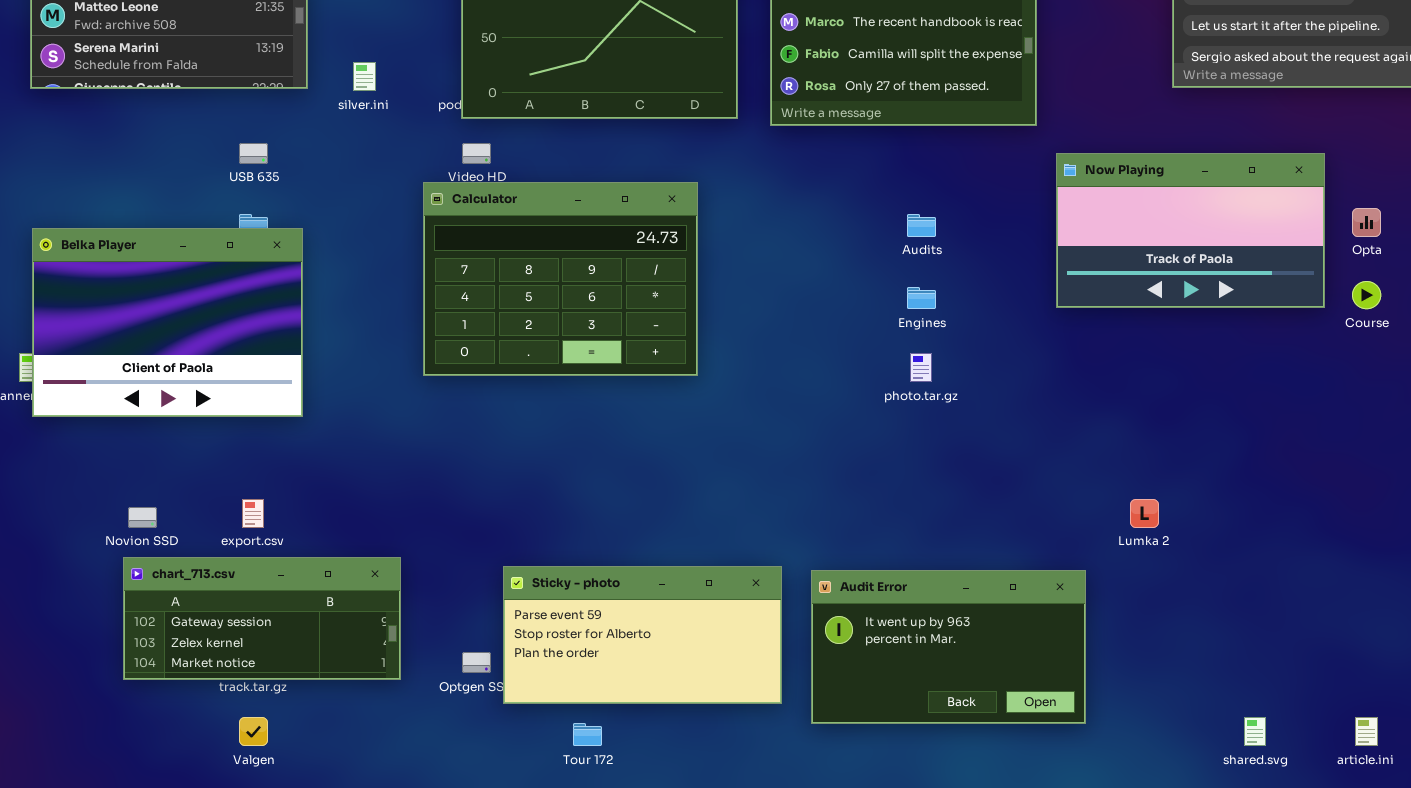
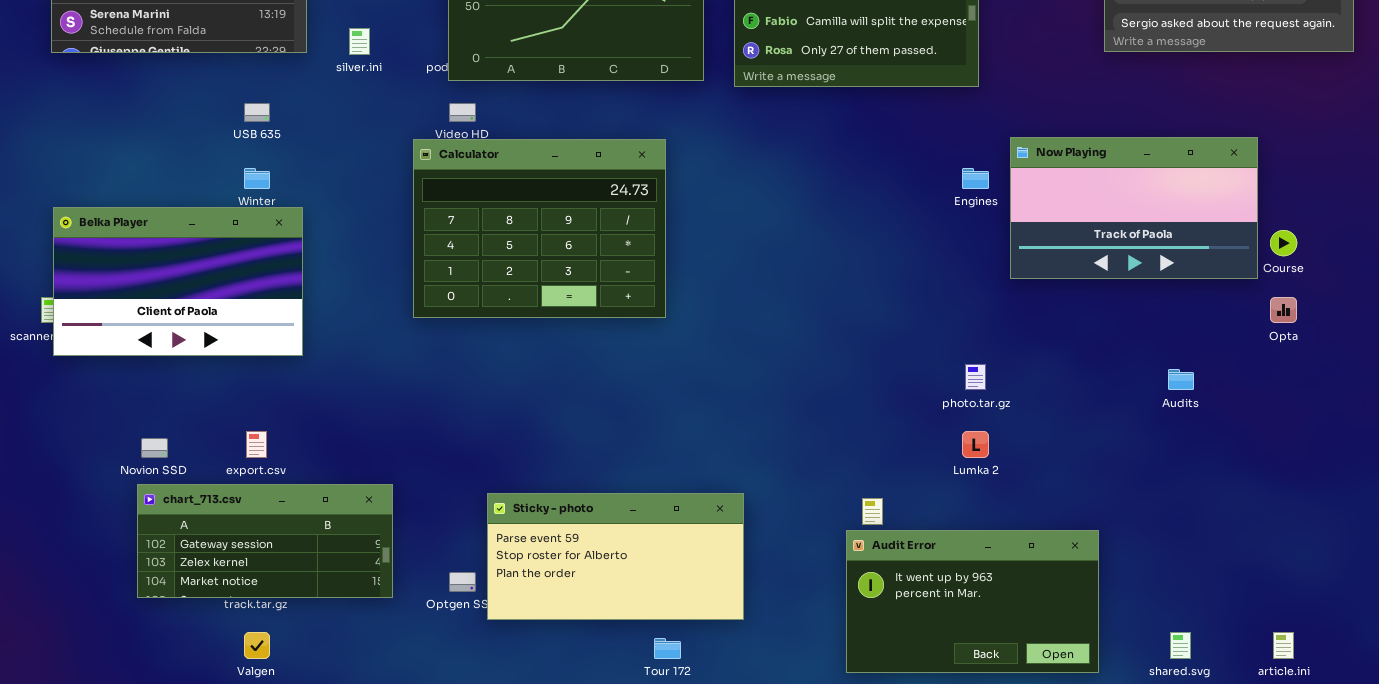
Now Playing: [1056,153,1325,308] -> [1010,137,1258,279], moved
Opta: [1352,208,1381,237] -> [1270,297,1297,323], moved
Audits: [907,214,936,237] -> [1168,369,1194,390], moved
Belka Player: [32,228,303,417] -> [53,207,303,356], resized
Engines: [907,287,936,309] -> [962,168,989,189], moved
photo.tar.gz: [910,353,932,382] -> [965,364,986,390], moved
Lumka 2: [1130,499,1159,528] -> [962,431,989,458], moved
Audit Error: [811,570,1086,724] -> [846,530,1099,673], moved
Tour 172: [573,723,602,746] -> [654,638,681,659], moved

